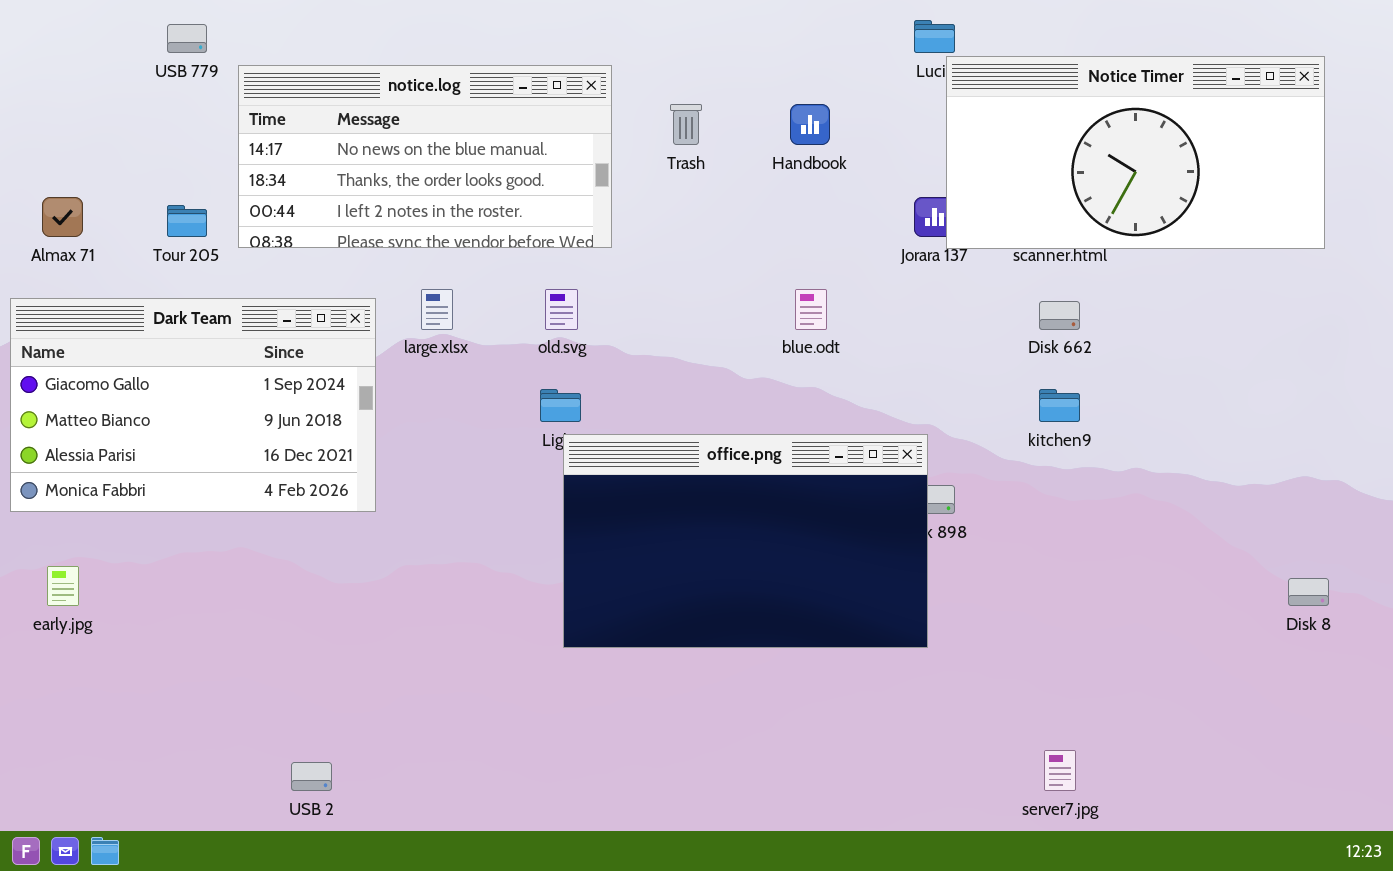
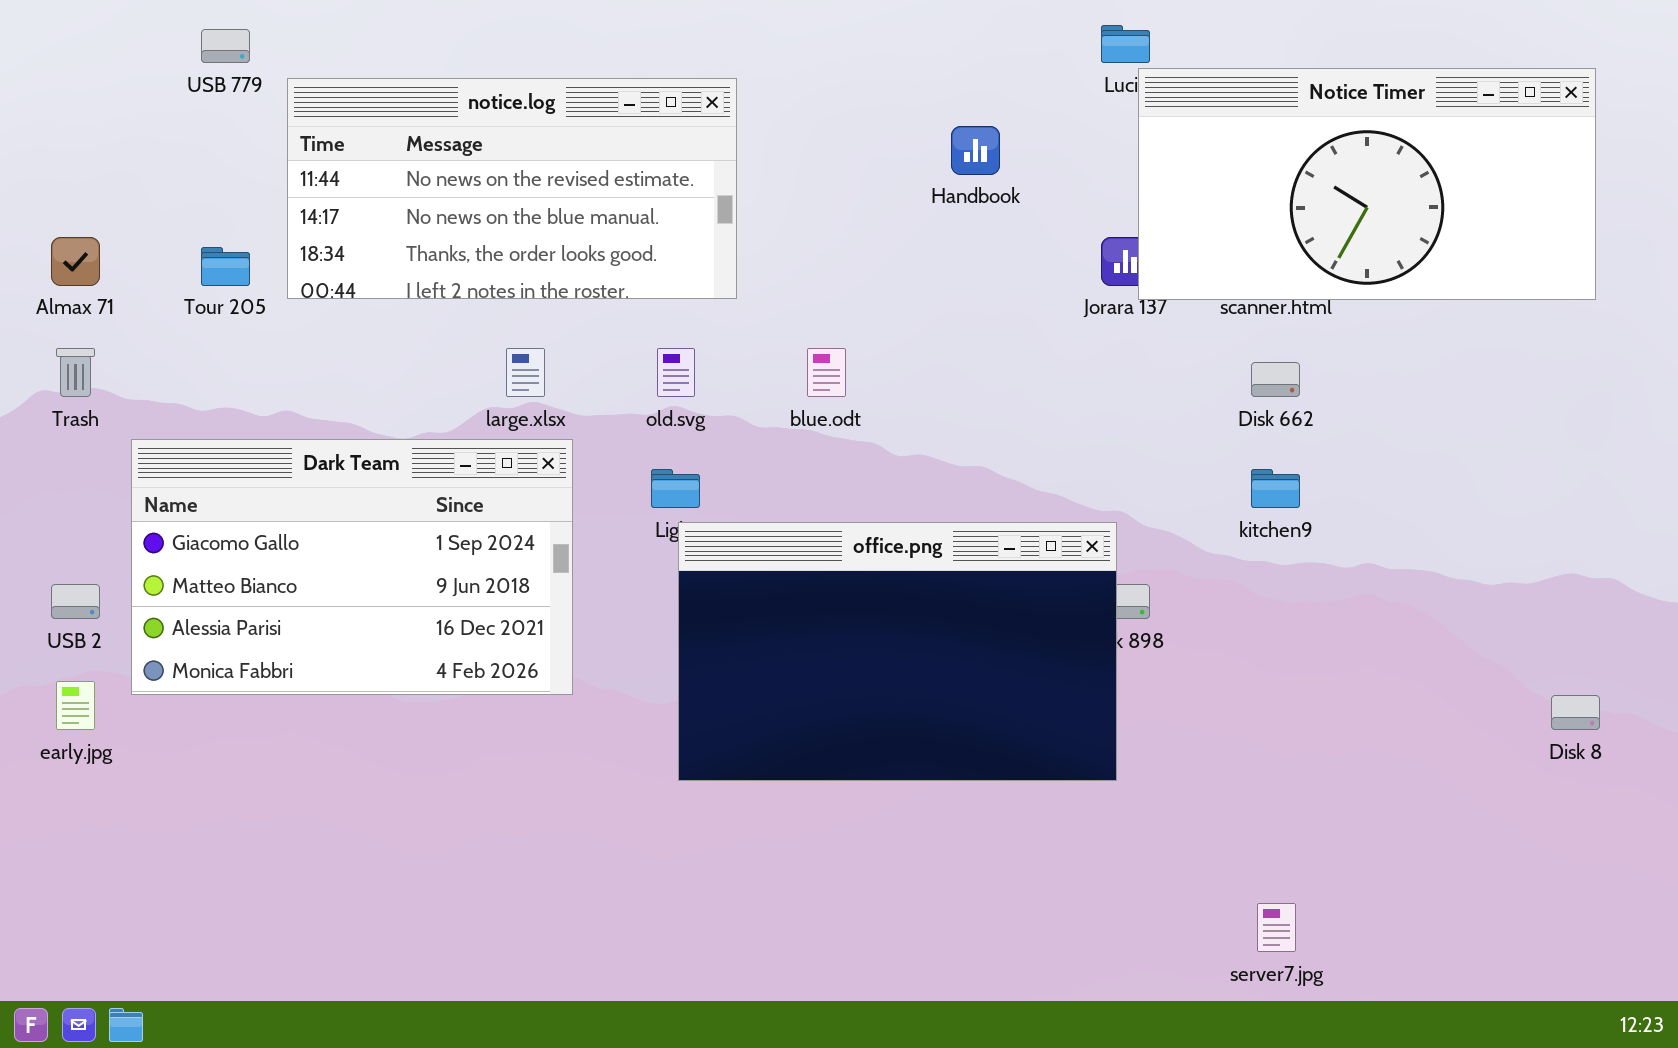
notice.log: [238,65,612,248] -> [287,78,737,299], scrolled up 1 row
Trash: [670,104,702,145] -> [56,348,95,397], moved
blue.odt: [795,289,827,330] -> [807,348,846,397], moved
Dark Team: [10,298,376,512] -> [131,439,573,695], moved
USB 2: [291,762,332,791] -> [51,584,100,619], moved

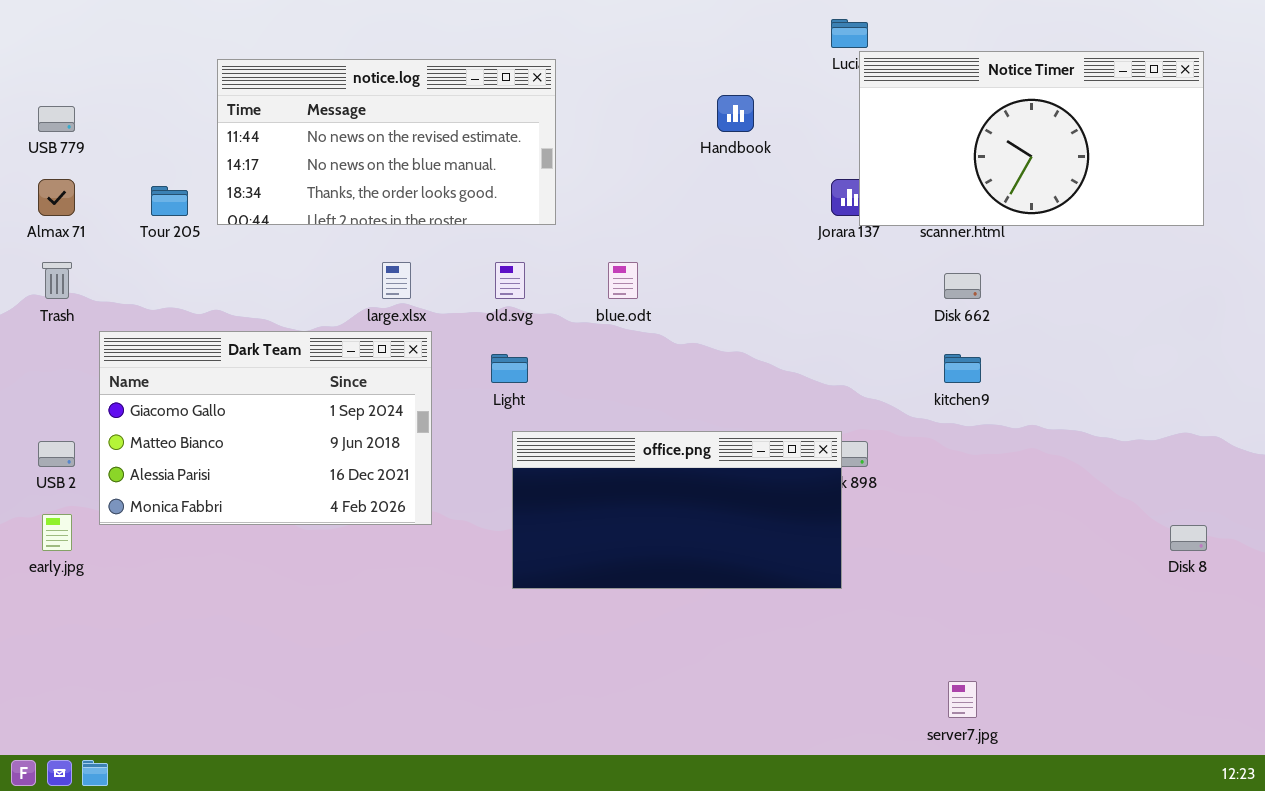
USB 779: [201,29,250,63] -> [38,106,75,132], moved
office.png: [678,522,1117,781] -> [512,431,842,589], resized

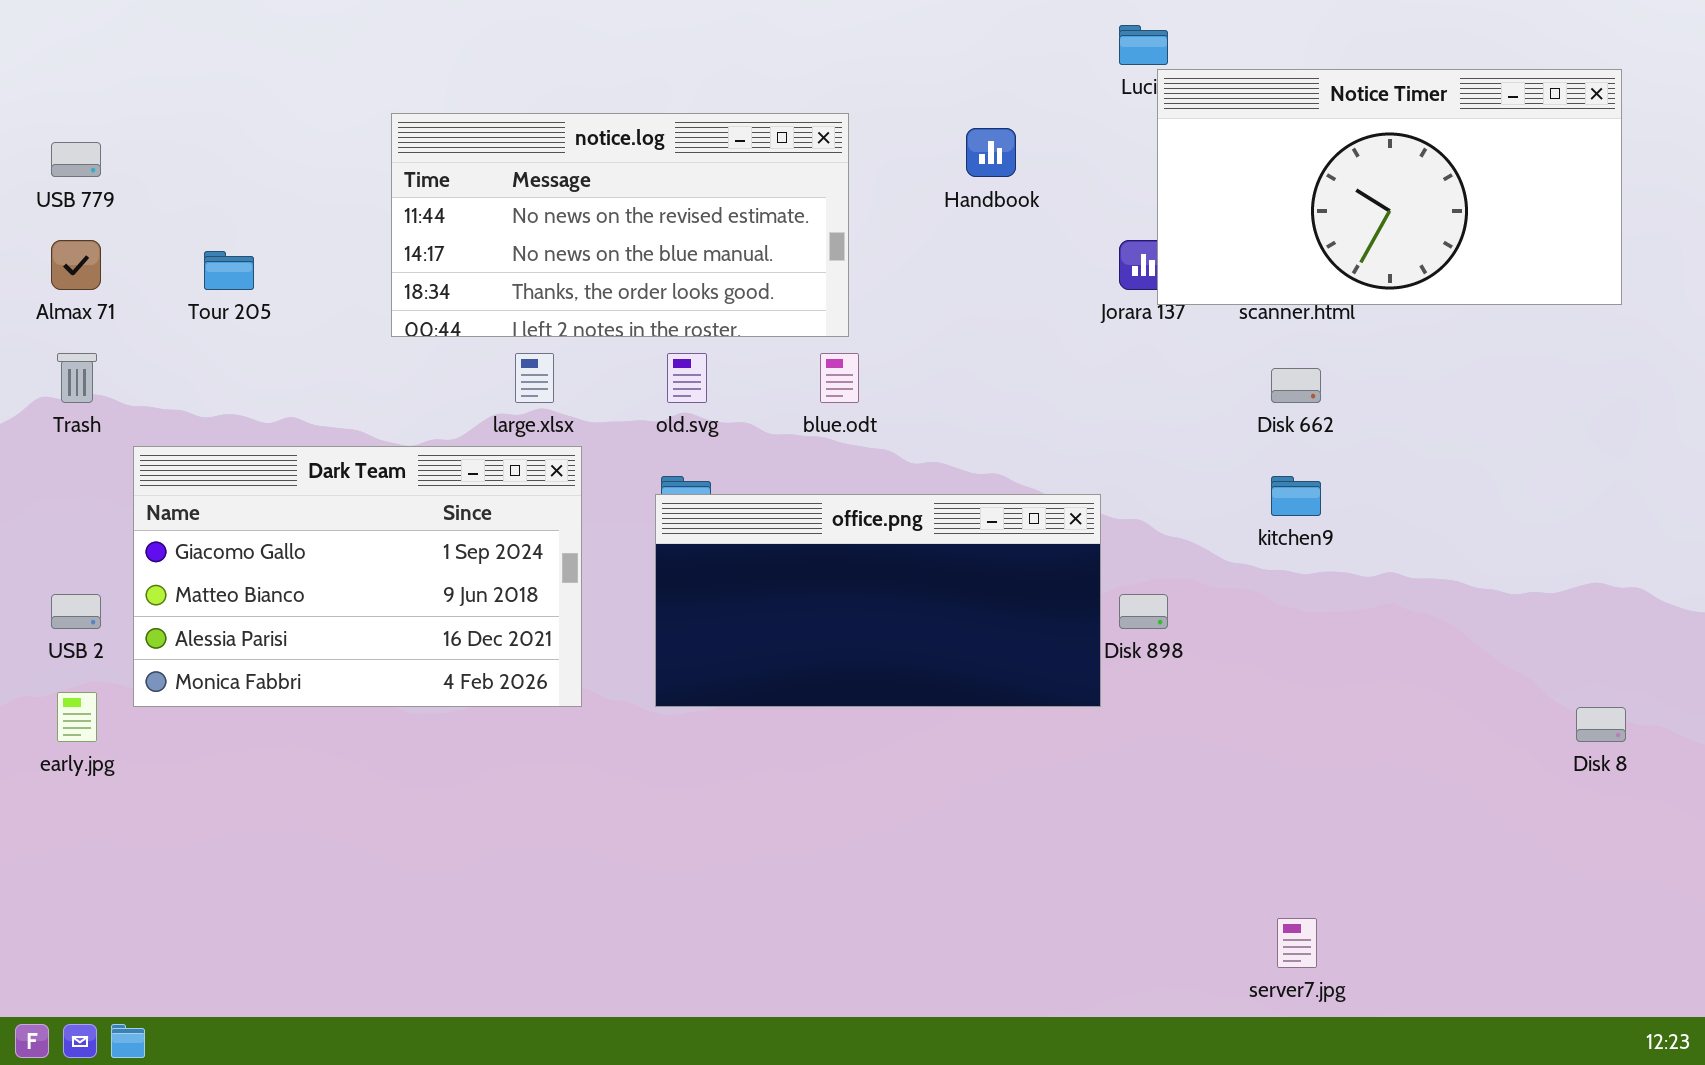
notice.log: [217,59,556,225] -> [391,113,849,337], moved
office.png: [512,431,842,589] -> [655,494,1101,707], moved

